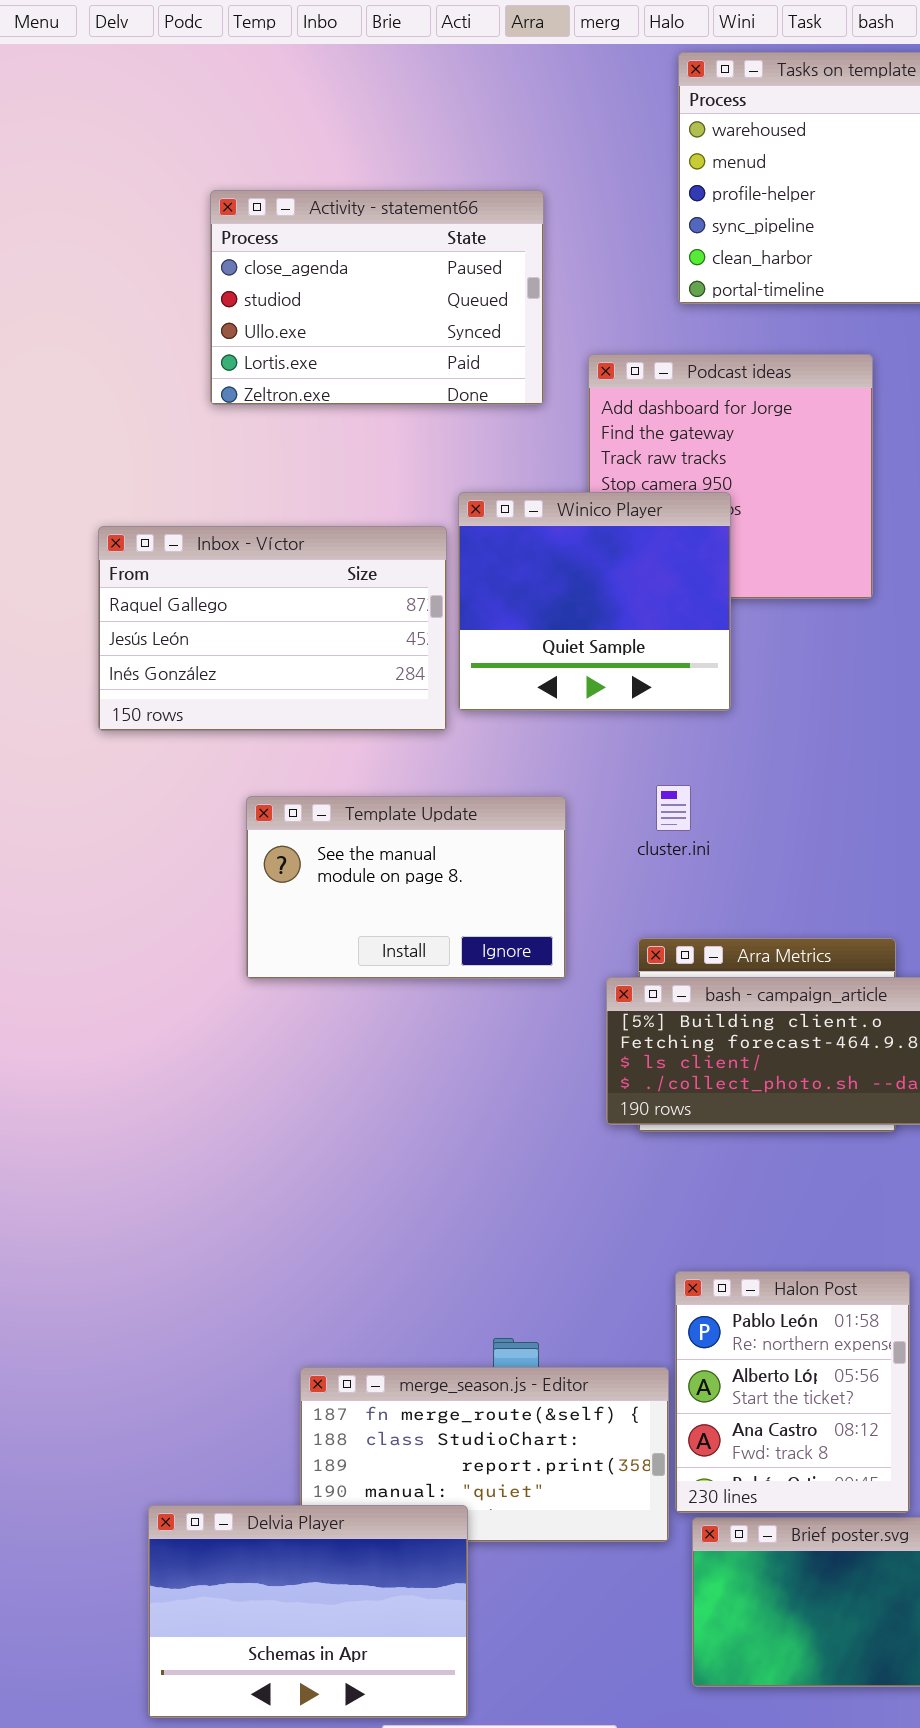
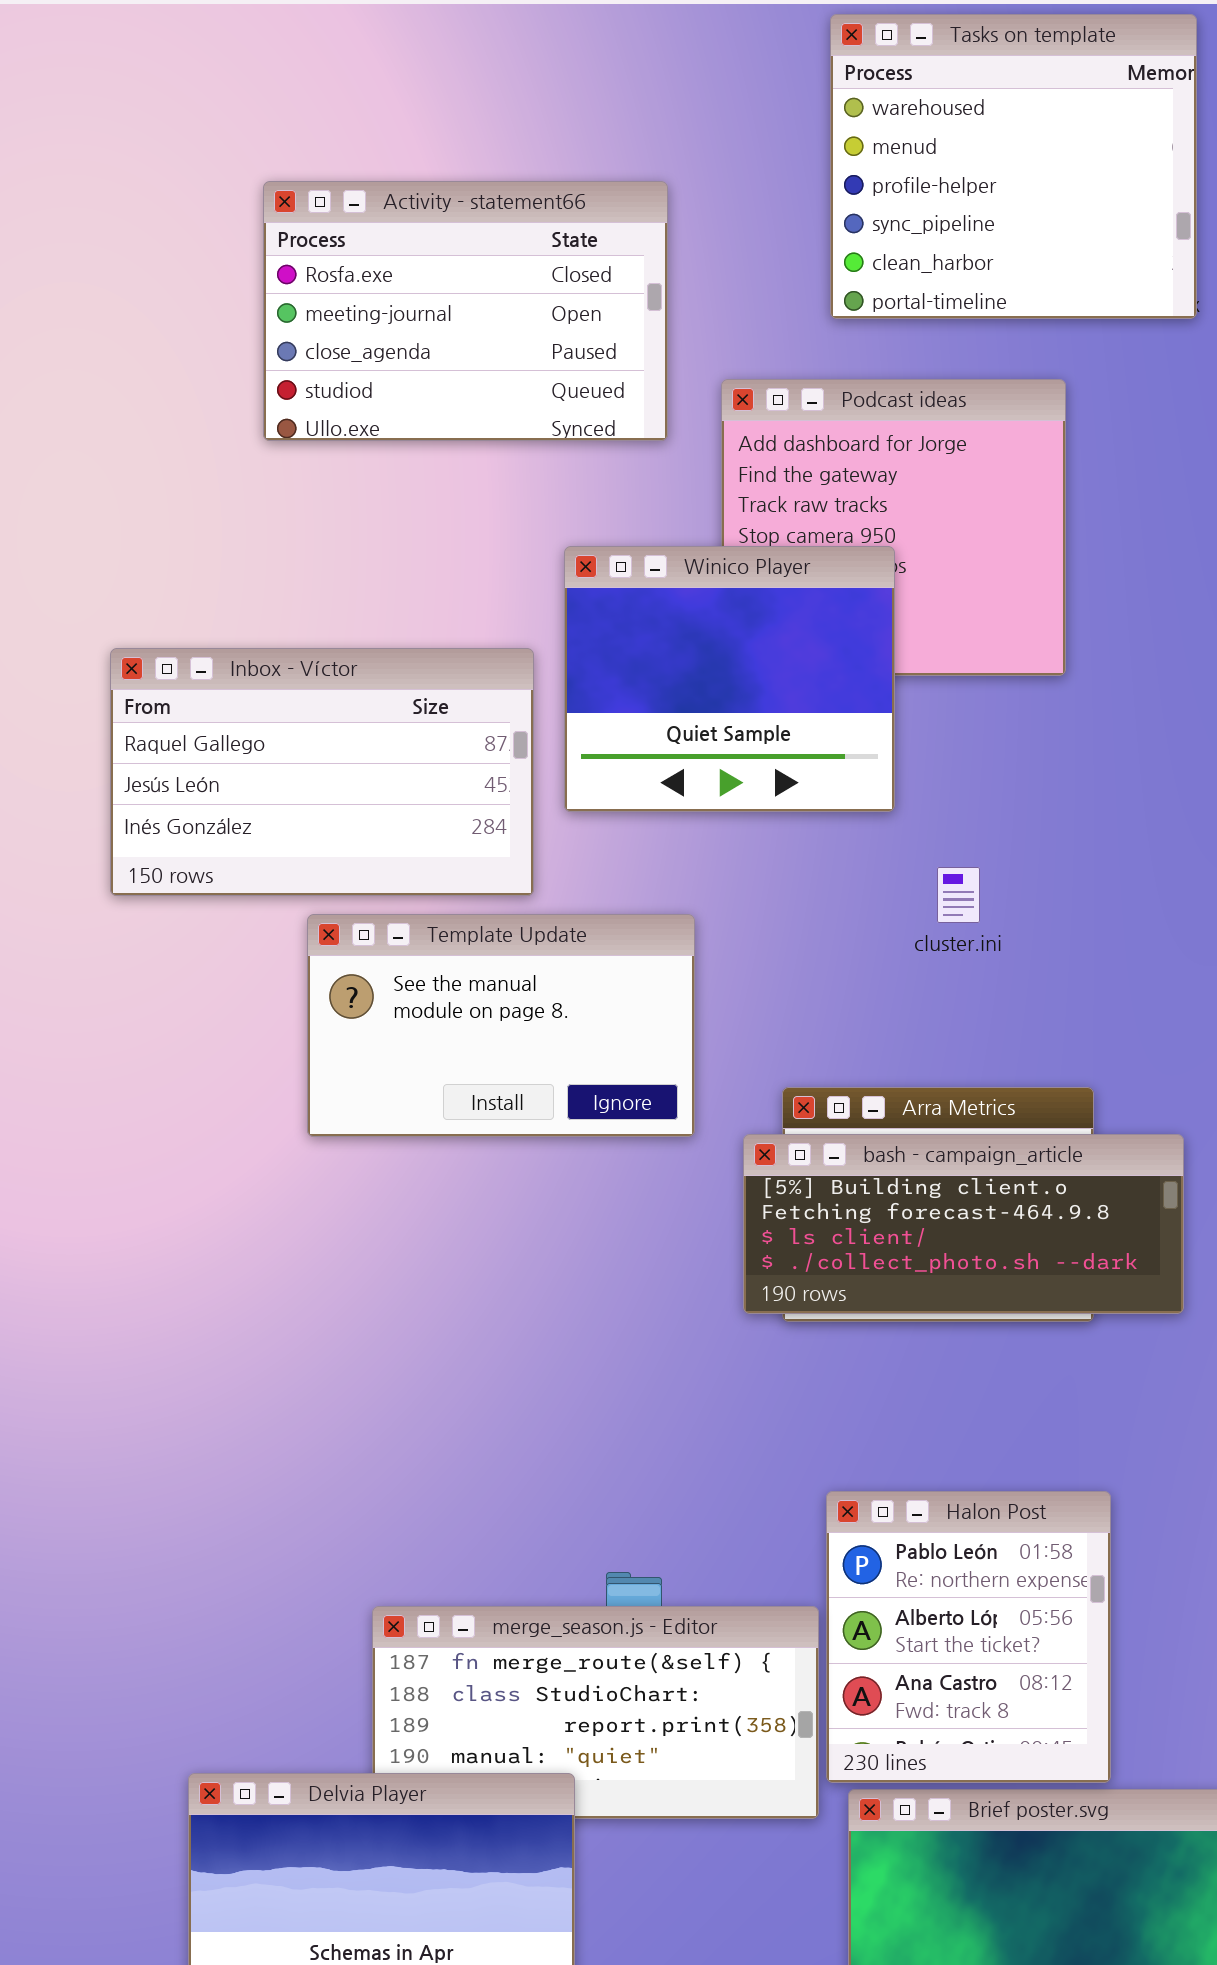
Activity - statement66: [210,190,544,405] -> [263,181,668,441], scrolled up 2 rows
Inbox - Víctor: [98,526,447,731] -> [110,648,534,896], moved
cluster.ini: [656,785,691,831] -> [937,867,980,923], moved

